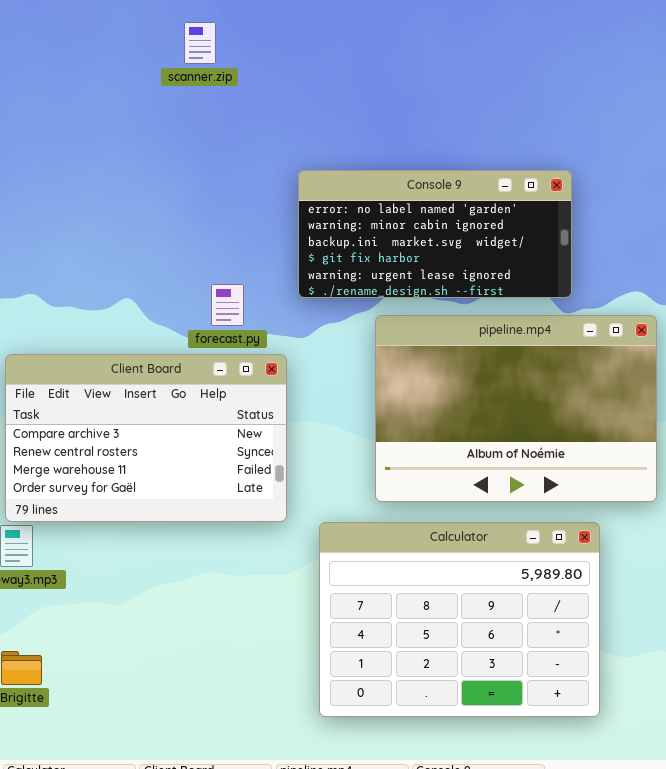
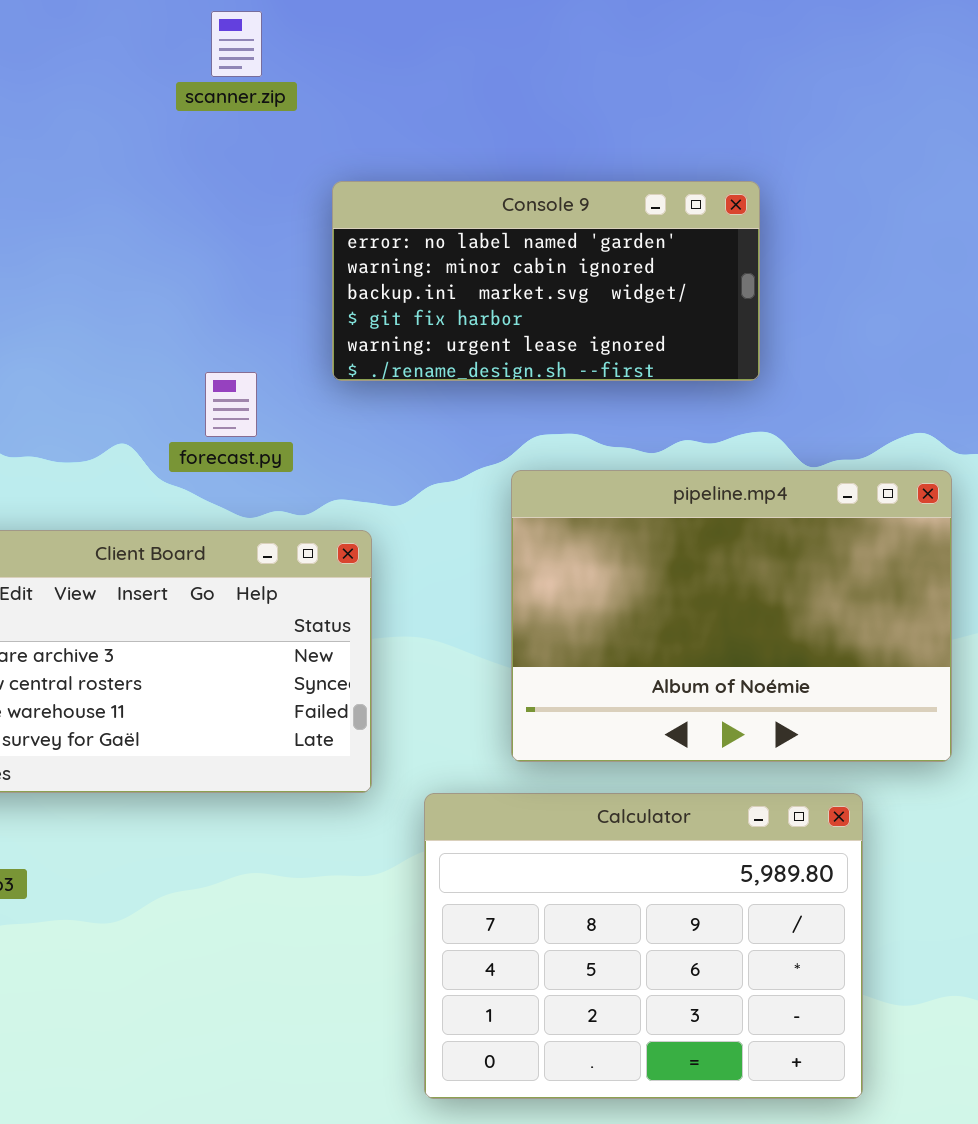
Console 9: [298,170,572,298] -> [332,181,760,381], moved
forecast.py: [211,284,244,326] -> [205,372,257,437], moved

